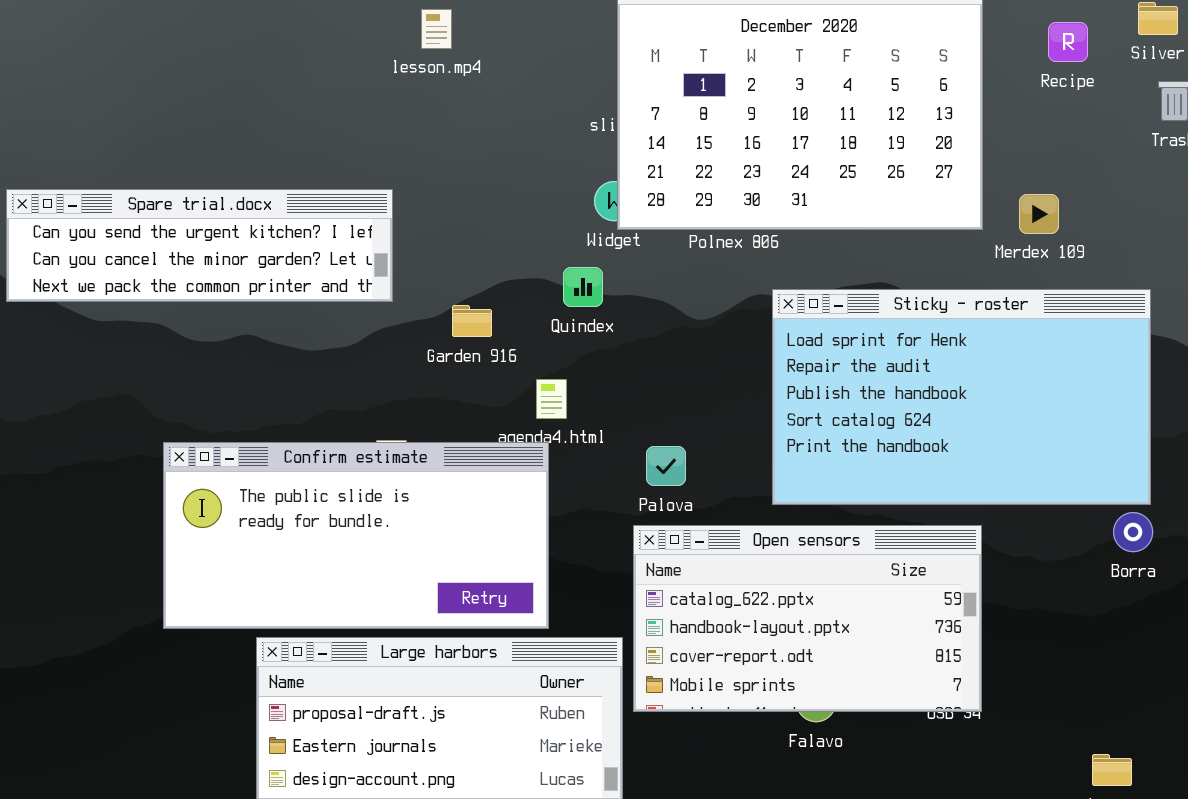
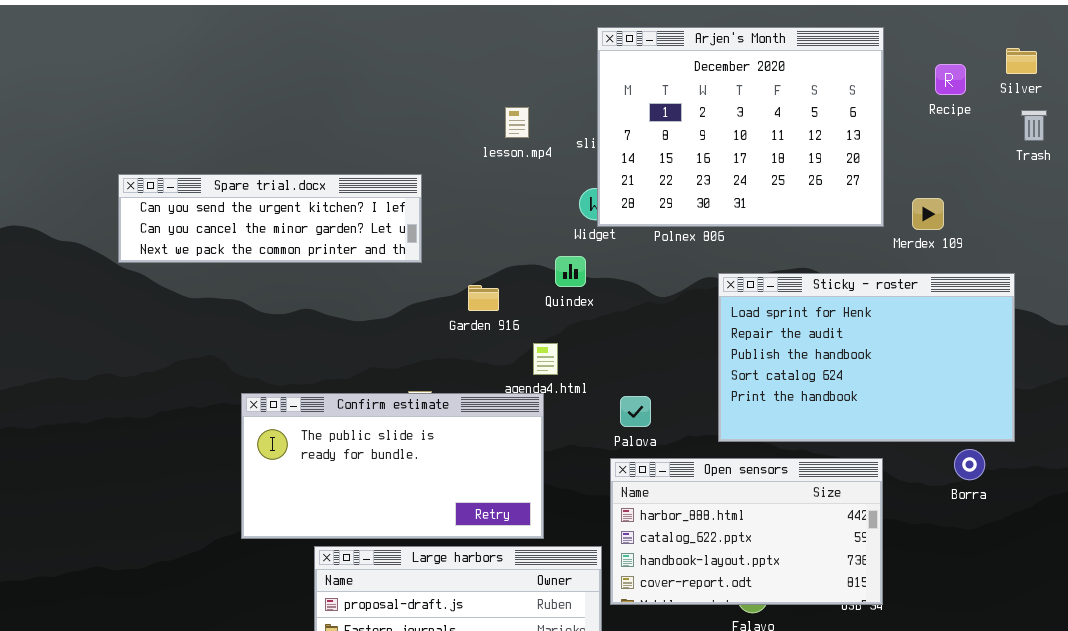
lesson.mp4: [421,9,452,49] -> [505,107,529,138], moved
Spare trial.docx: [6,189,393,302] -> [118,174,422,263], moved
Borra: [1113,512,1153,552] -> [954,449,985,480], moved
Open sensors: [633,525,982,712] -> [610,458,883,605], scrolled up 1 row

